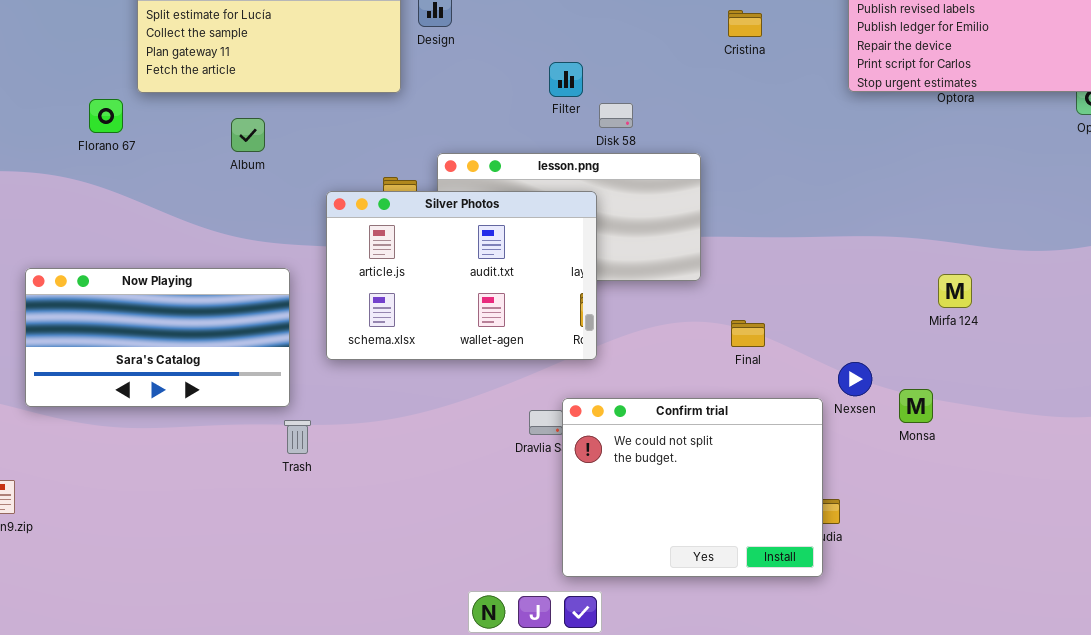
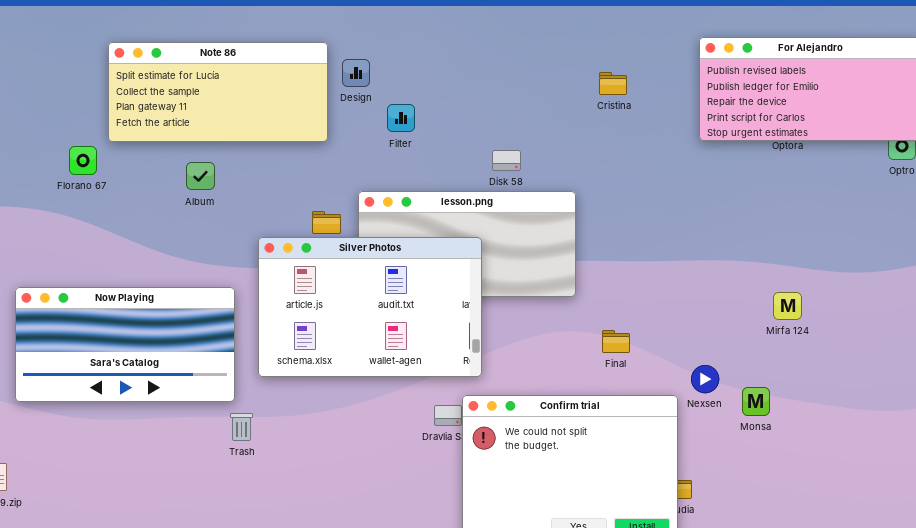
Filter: [549,62,583,97] -> [387,104,415,132], moved
Silver Photos: [326,191,597,360] -> [258,237,482,377], moved

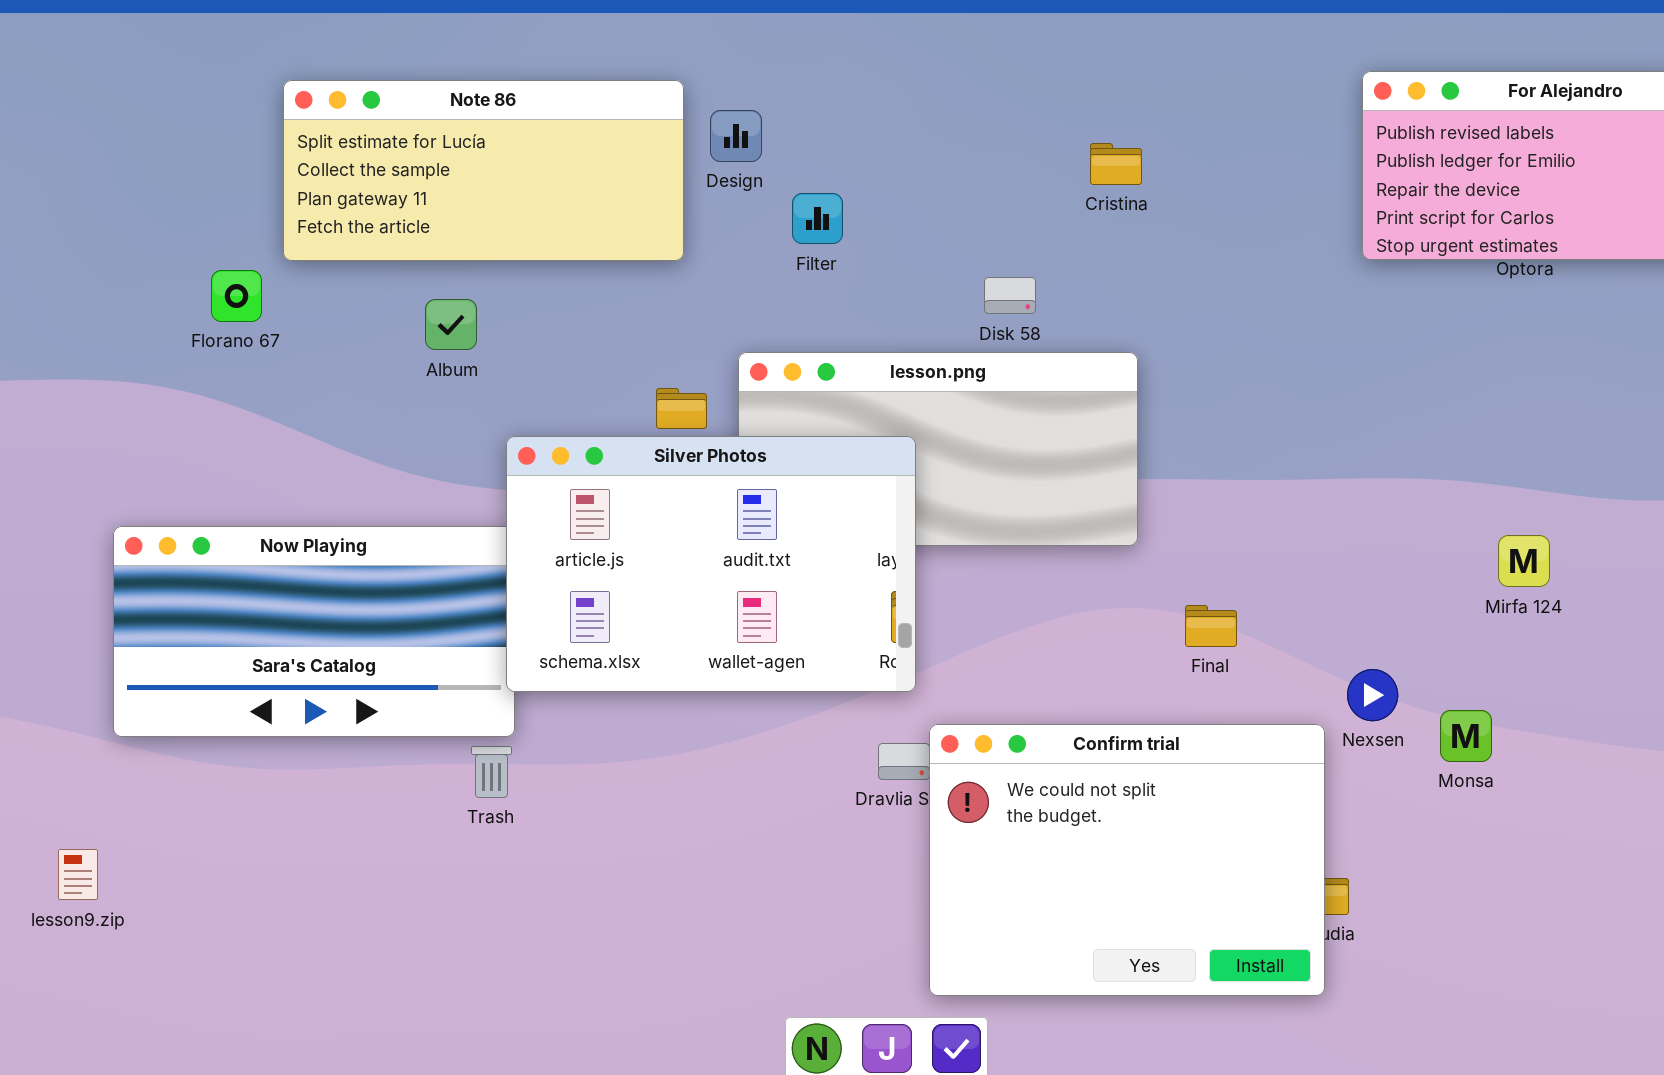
Cristina: [599,72,627,95] -> [1090,143,1142,185], moved
Silver Photos: [258,237,482,377] -> [506,436,916,692], moved
Trash: [230,413,253,441] -> [471,746,512,798], moved

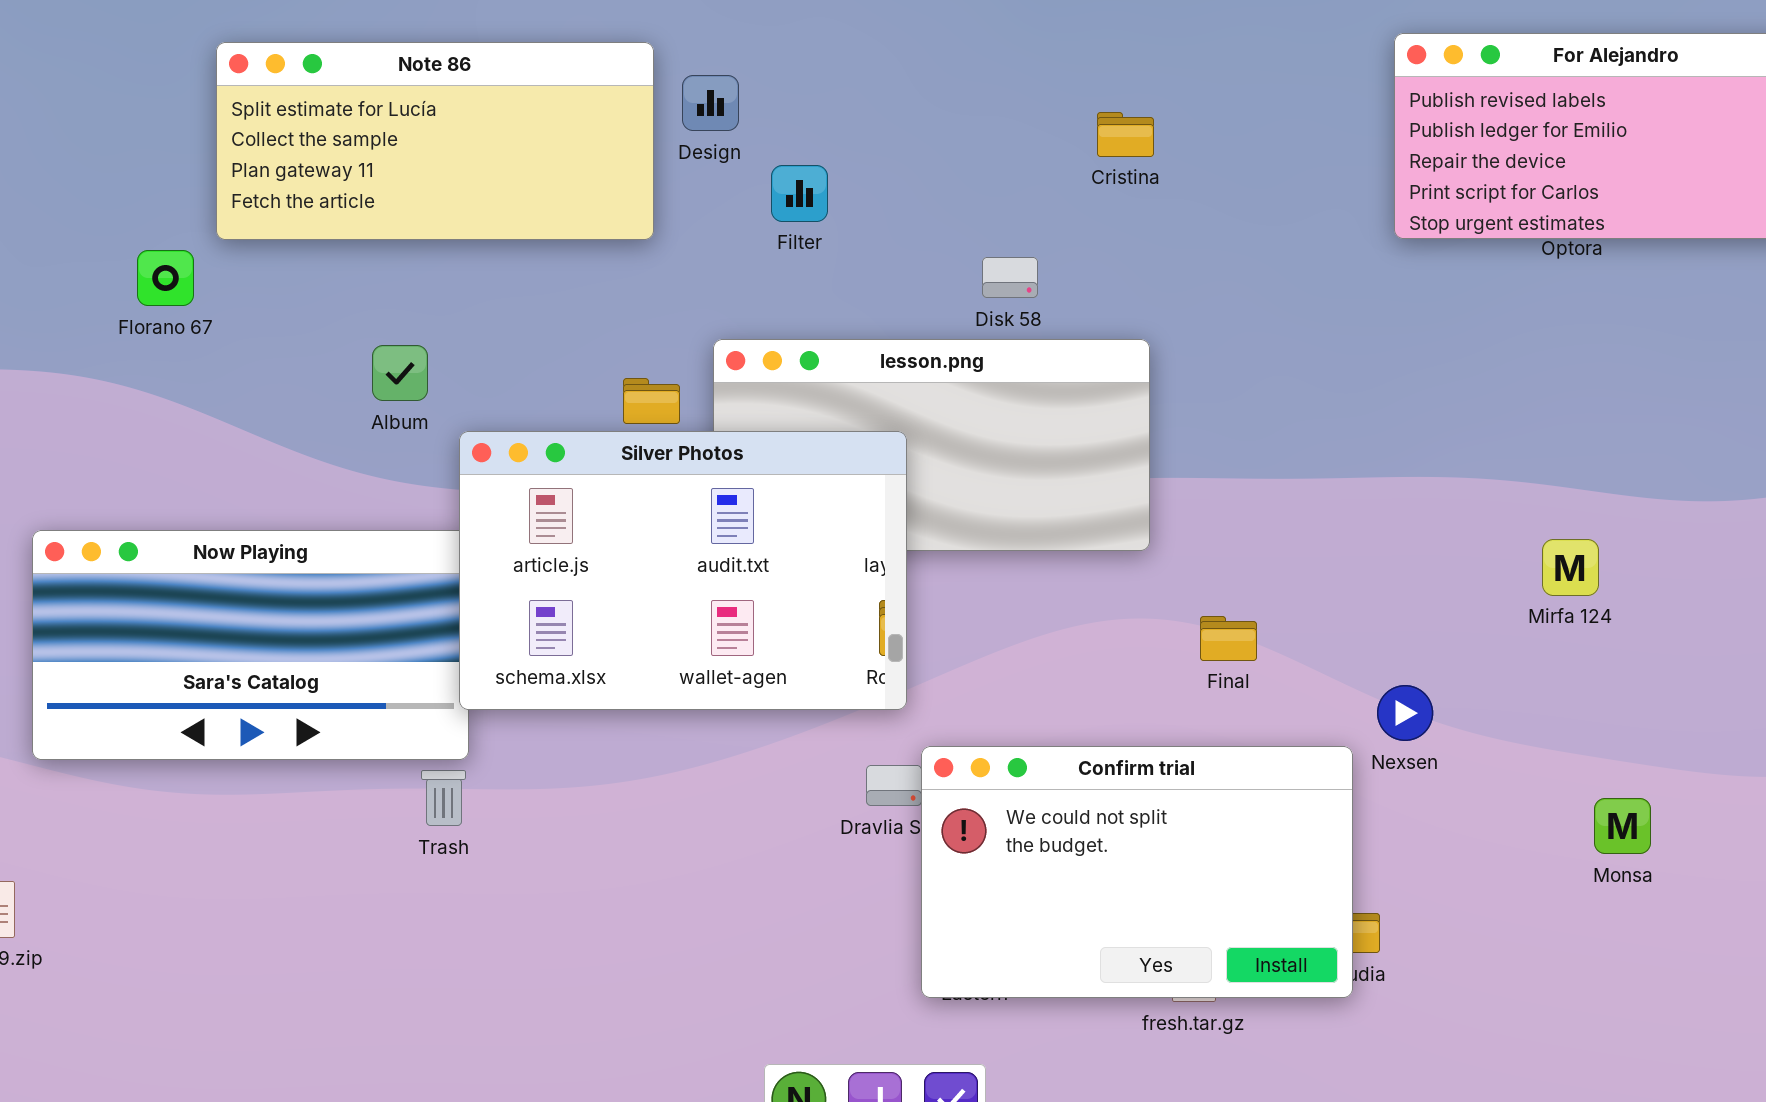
Album: [425,299,477,350] -> [372,345,428,401], moved
Monsa: [1440,710,1492,762] -> [1594,798,1651,854], moved
Confirm trial: [929,724,1325,996] -> [921,746,1353,998], resized

